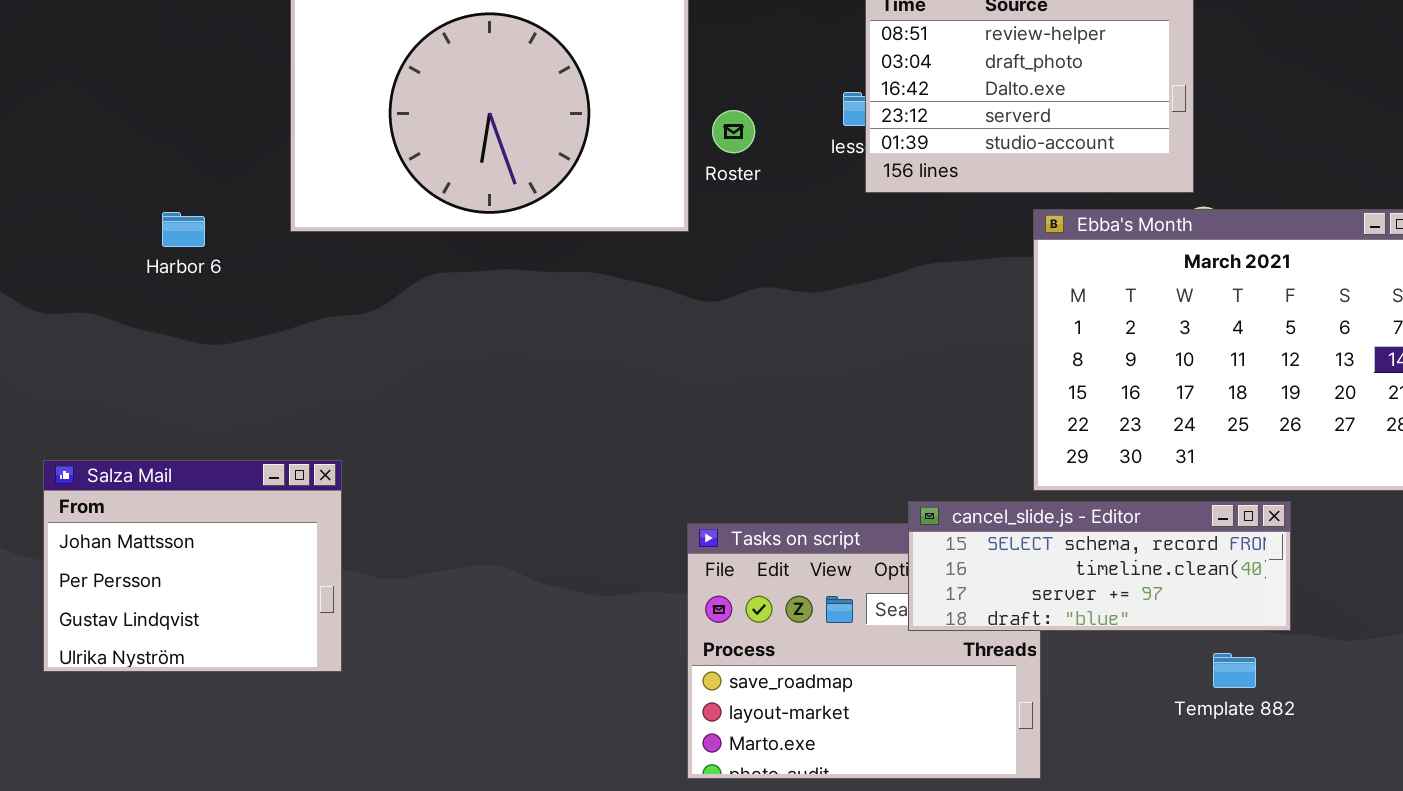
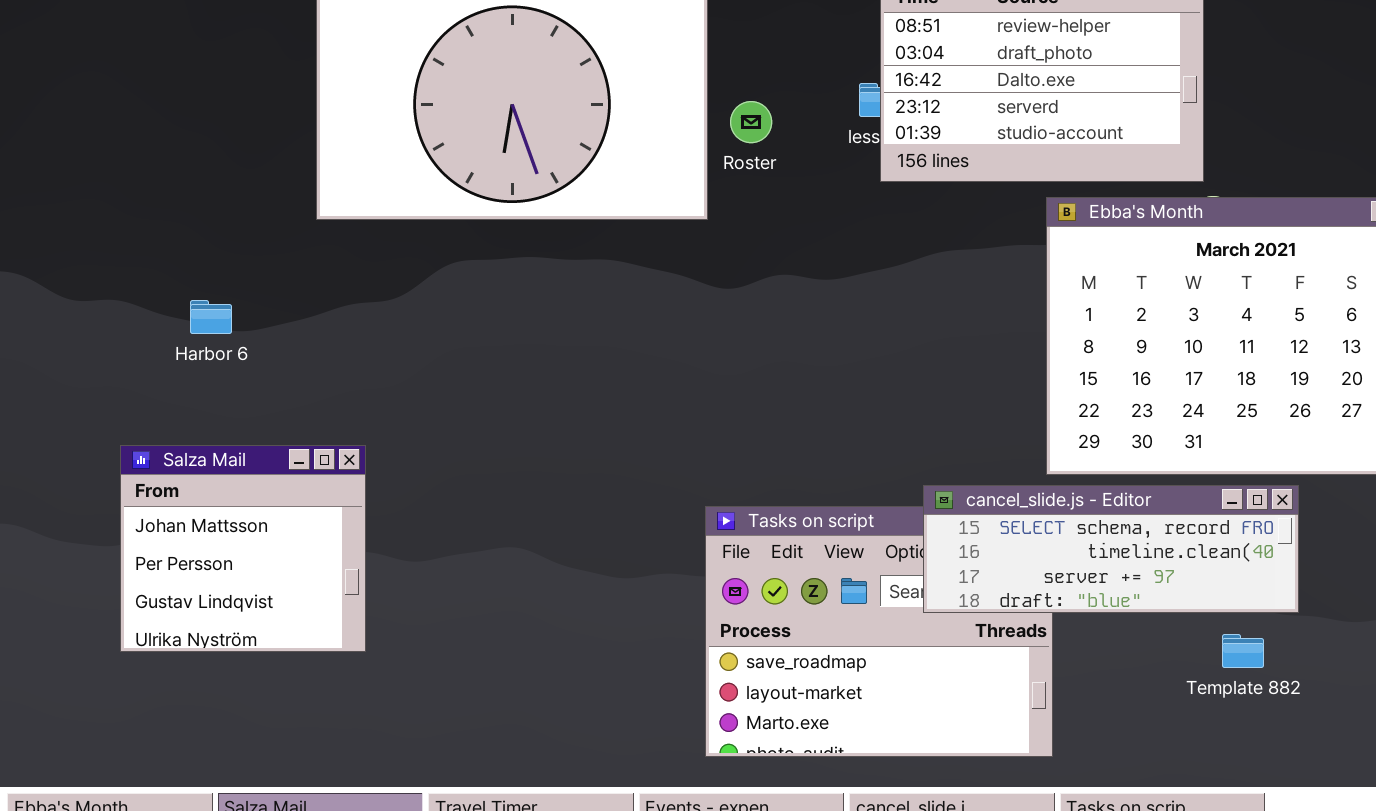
Harbor 6: [162,212,205,247] -> [190,300,232,334], moved
Salza Mail: [43,460,342,672] -> [120,445,366,652], resized

